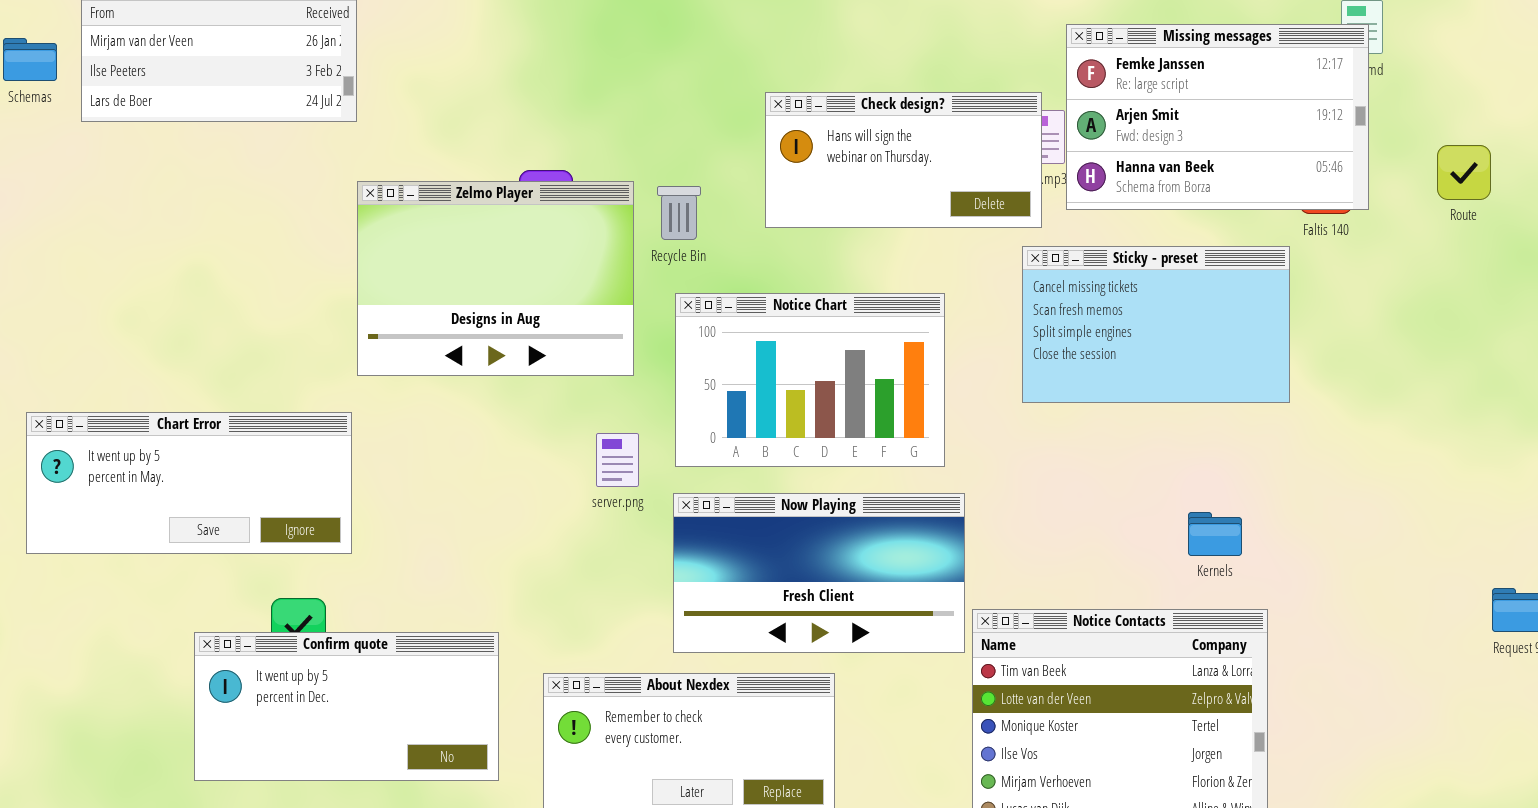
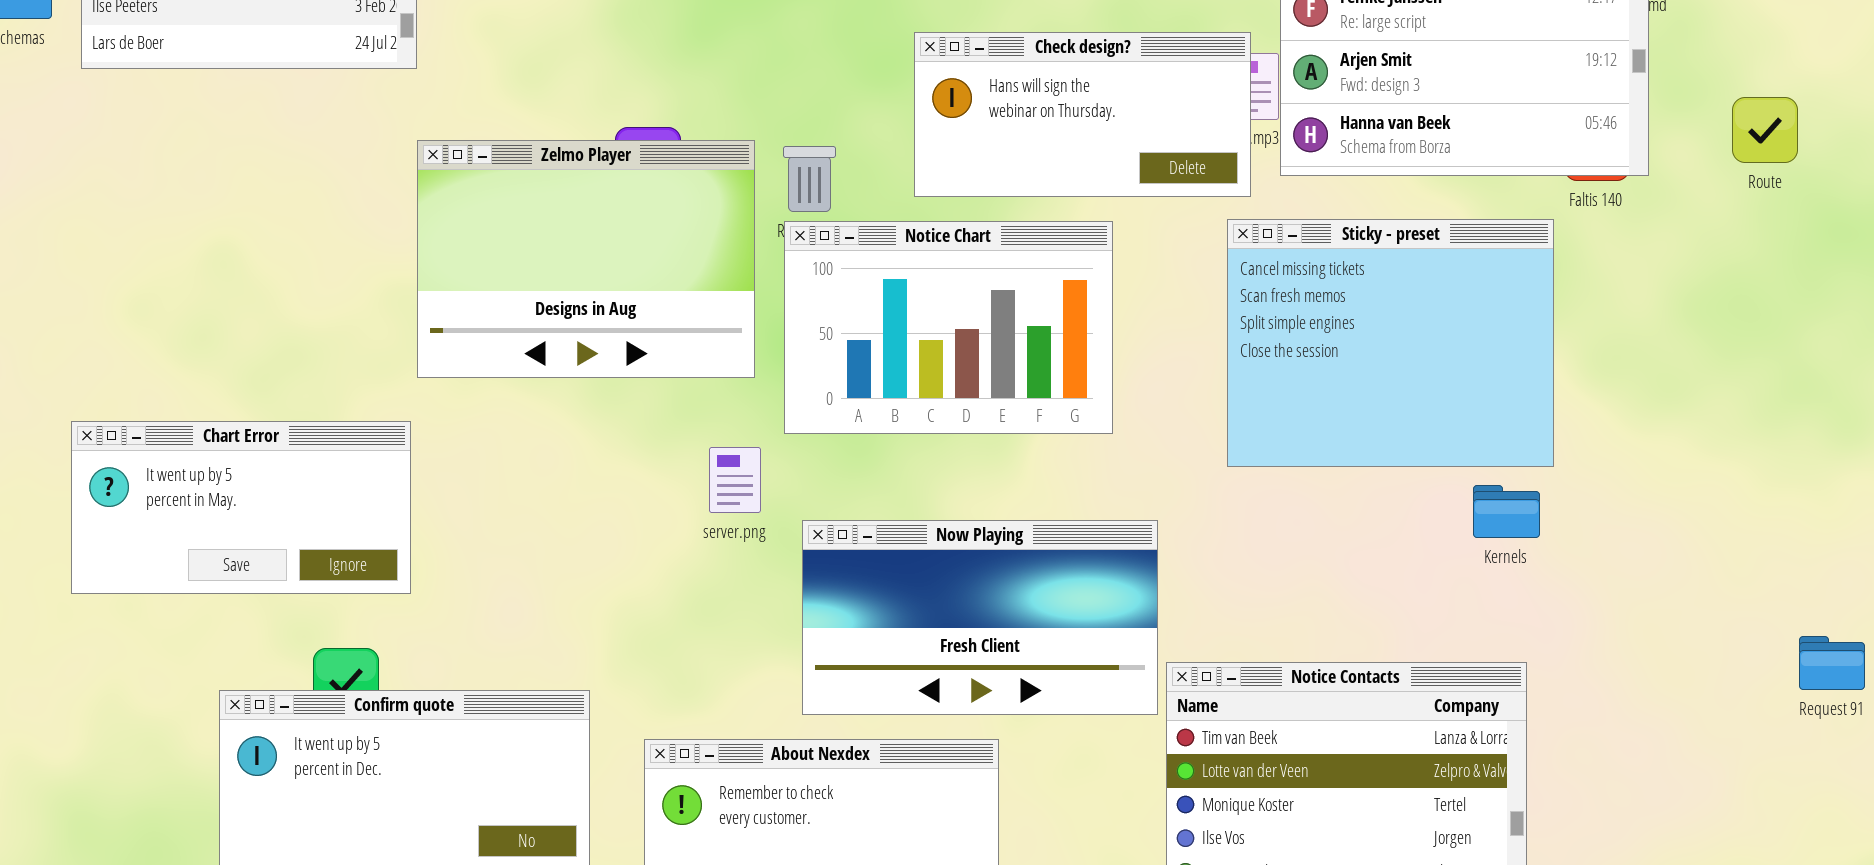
Sticky - preset: [1022,246,1290,403] -> [1227,219,1554,467], resized
Notice Chart: [675,293,945,467] -> [784,221,1113,434], moved
Chart Error: [26,412,352,554] -> [71,421,411,594], resized
Kernels: [1188,512,1242,556] -> [1473,485,1540,538], moved

